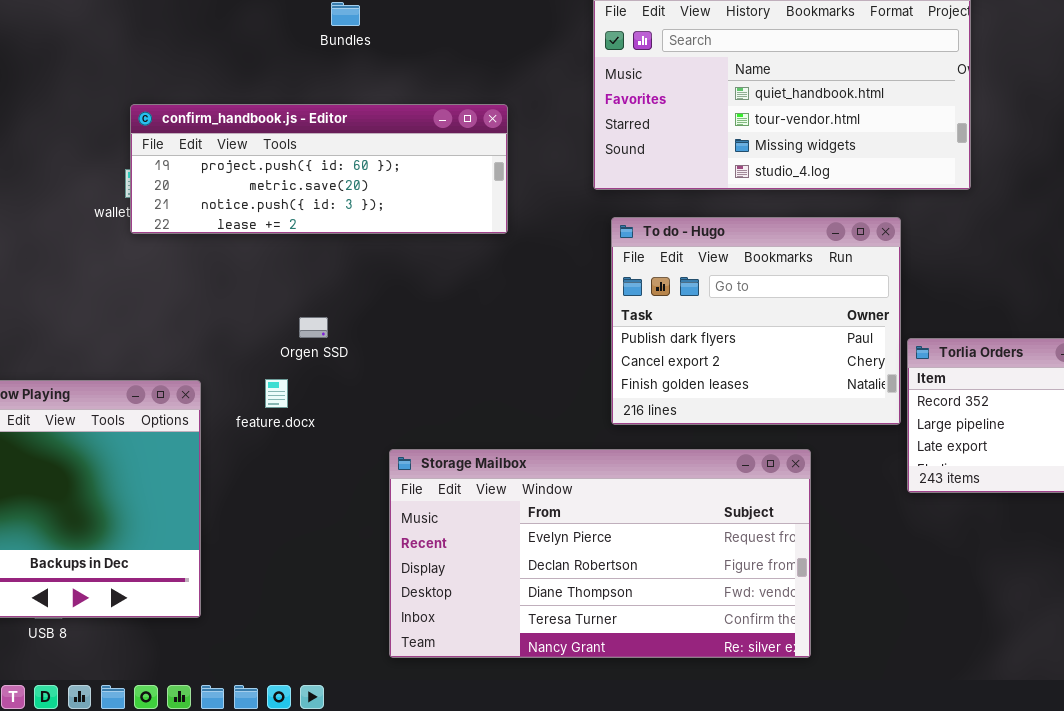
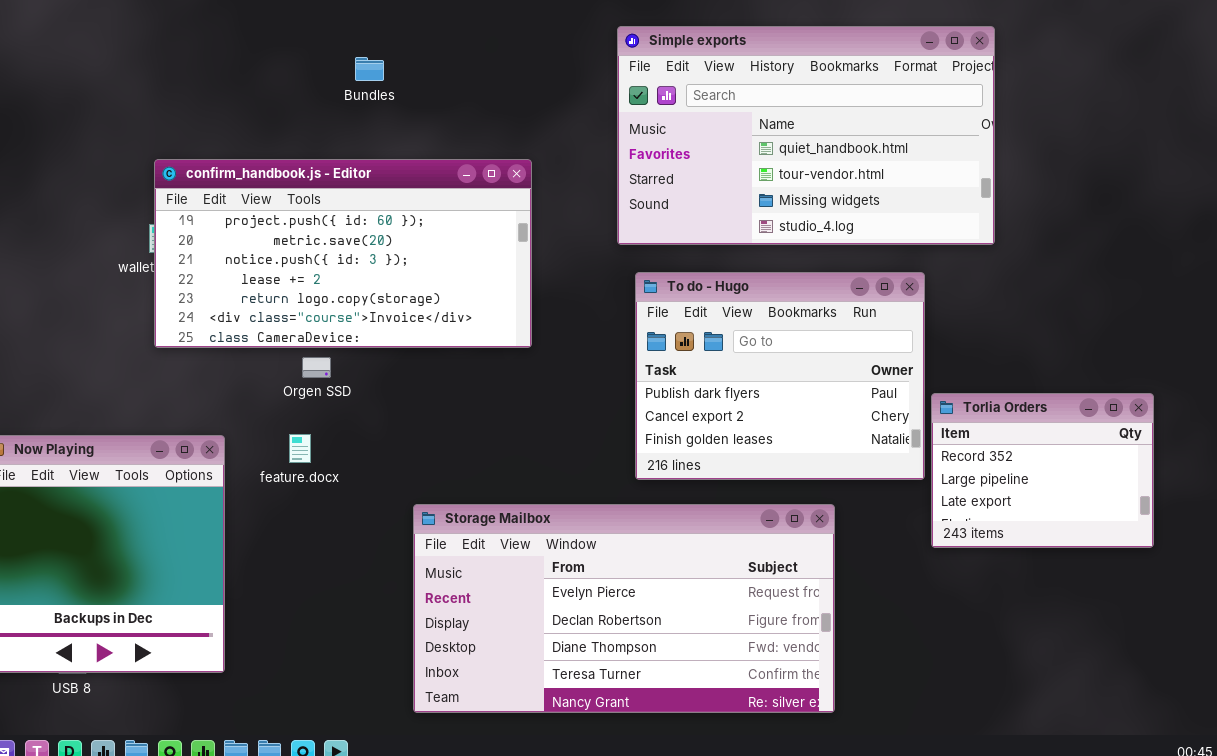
confirm_handbook.js - Editor: [130,104,508,234] -> [154,159,532,348], resized
Orgen SSD: [299,317,328,338] -> [302,357,331,378], moved

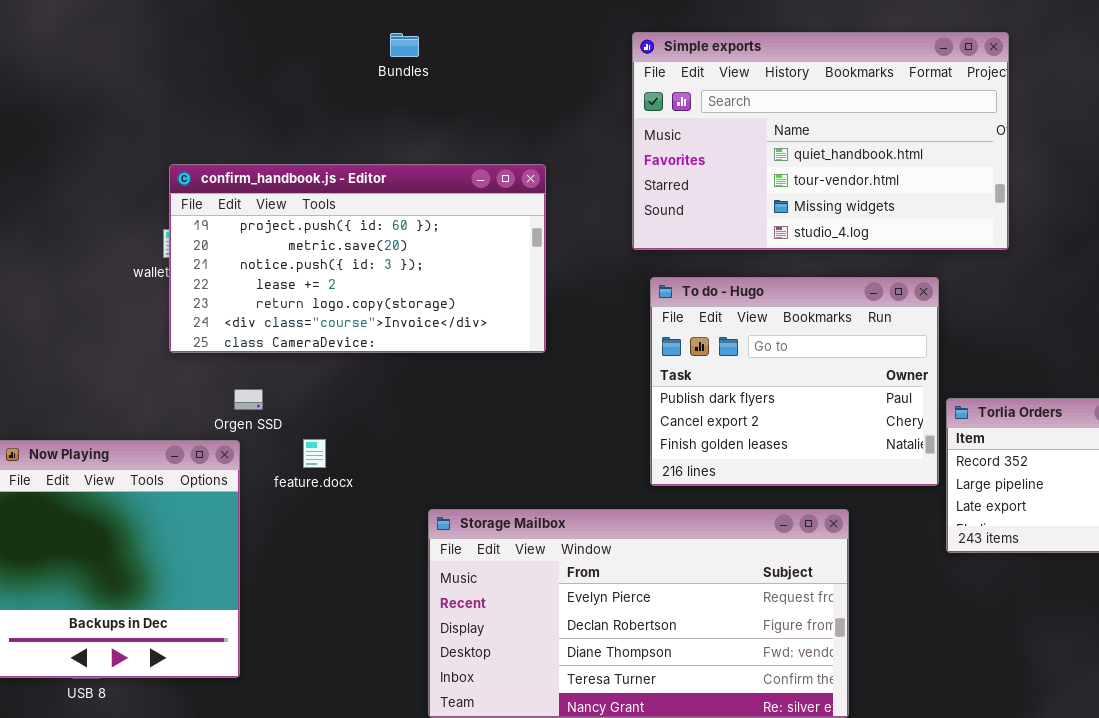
Bundles: [355,57,384,81] -> [390,33,419,57], moved
Orgen SSD: [302,357,331,378] -> [234,389,263,410], moved

